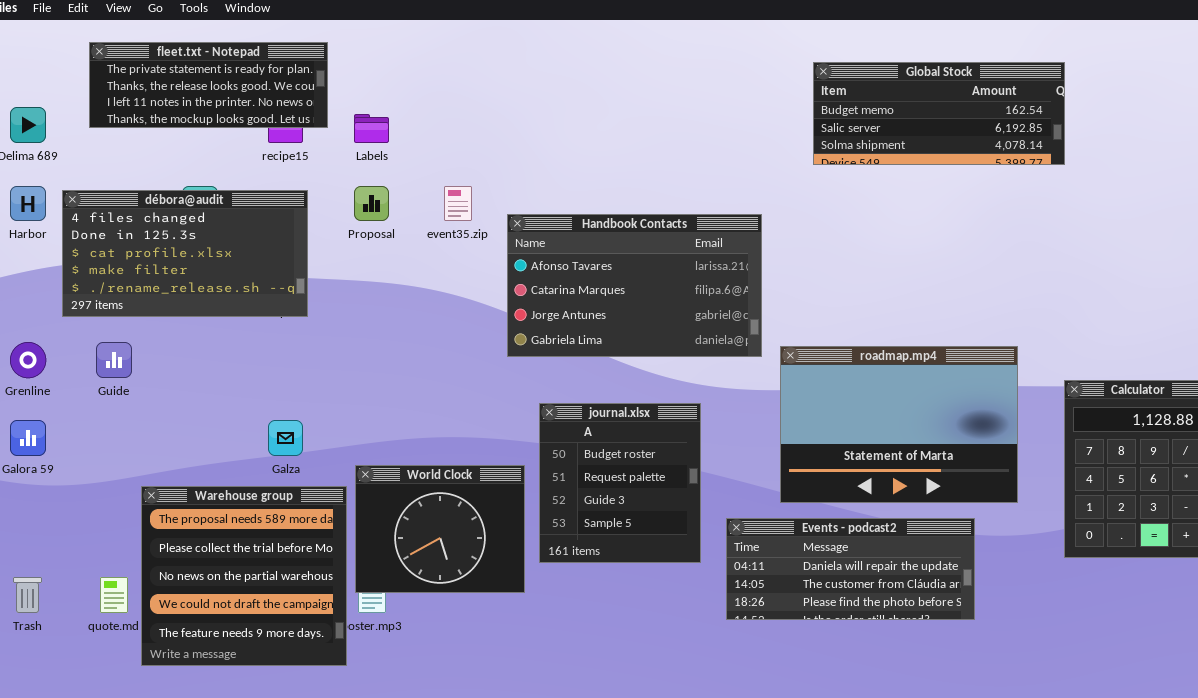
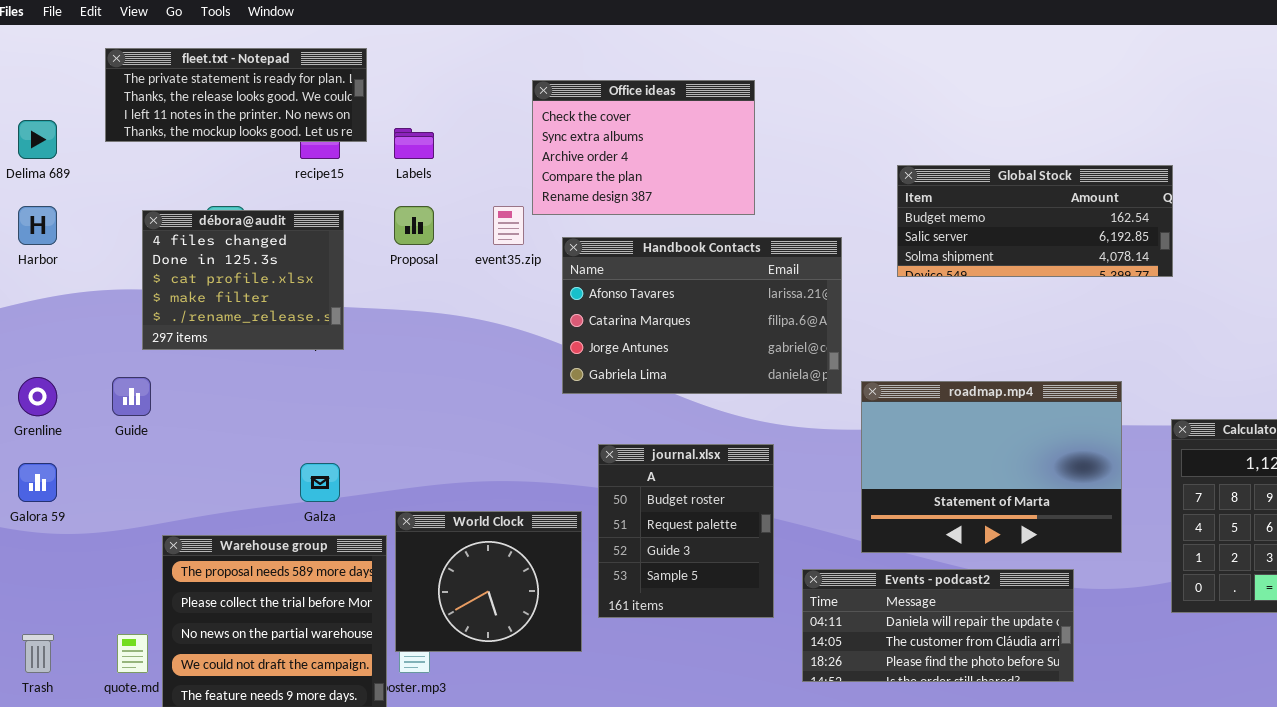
Global Stock: [813,62,1065,165] -> [897,165,1173,277], moved
Office ideas: none -> [532,80,755,215], opened
débora@audit: [62,190,308,317] -> [142,210,344,350], resized

